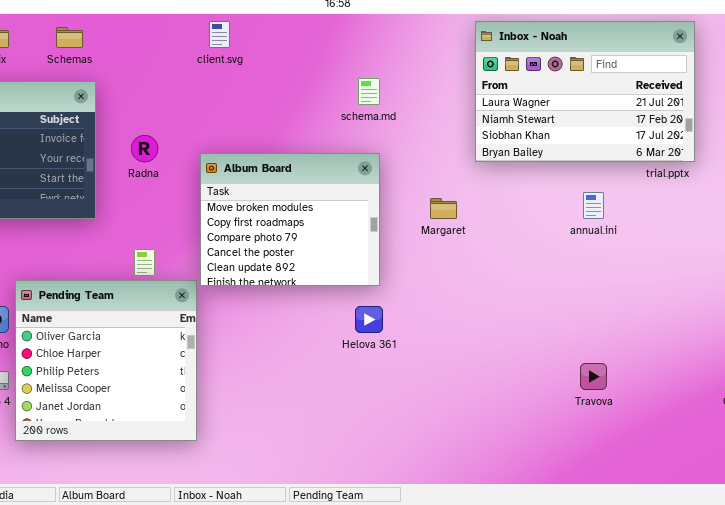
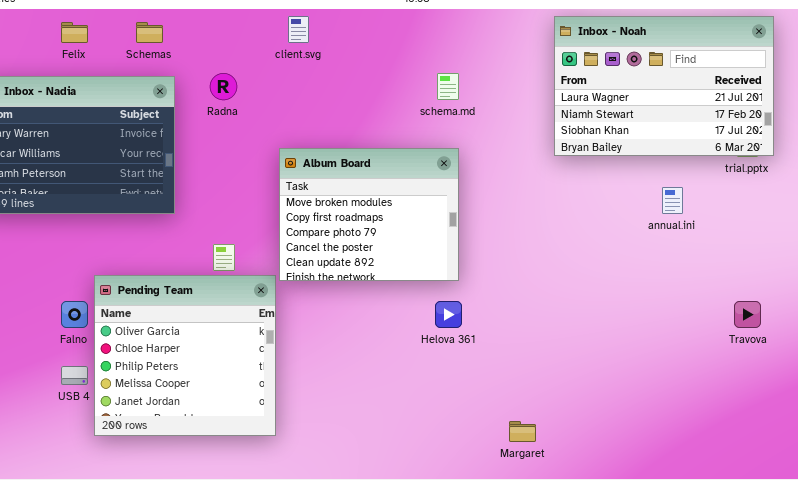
Radna: [131,135,158,162] -> [210,73,237,100], moved
Margaret: [430,198,457,219] -> [509,421,536,442], moved
Travova: [580,363,607,390] -> [734,301,761,328], moved

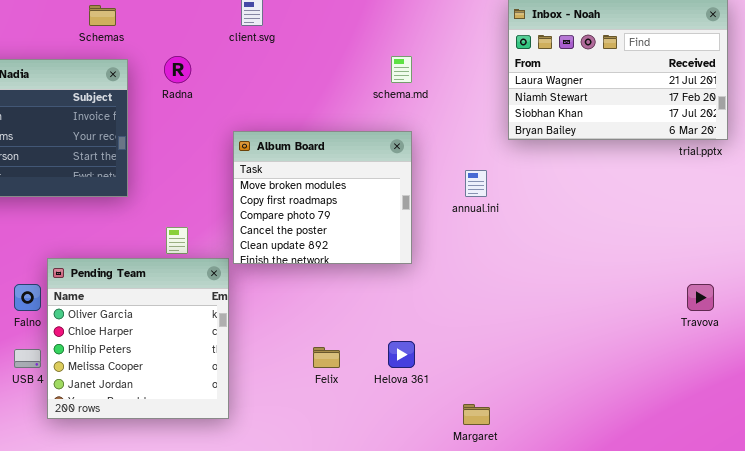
Felix: [61,22,88,43] -> [313,347,340,368], moved
annual.ini: [662,187,683,214] -> [465,170,487,197], moved
Helova 361: [435,301,462,328] -> [388,341,415,368], moved

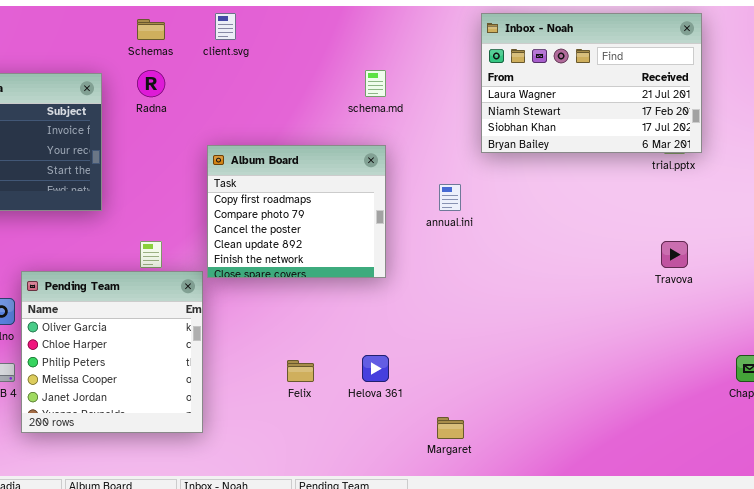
Schemas: [89,5,116,26] -> [137,19,165,40], moved
Album Board: [233,131,412,264] -> [207,145,386,278], scrolled down 1 row
Travova: [687,284,714,311] -> [661,241,688,268], moved

